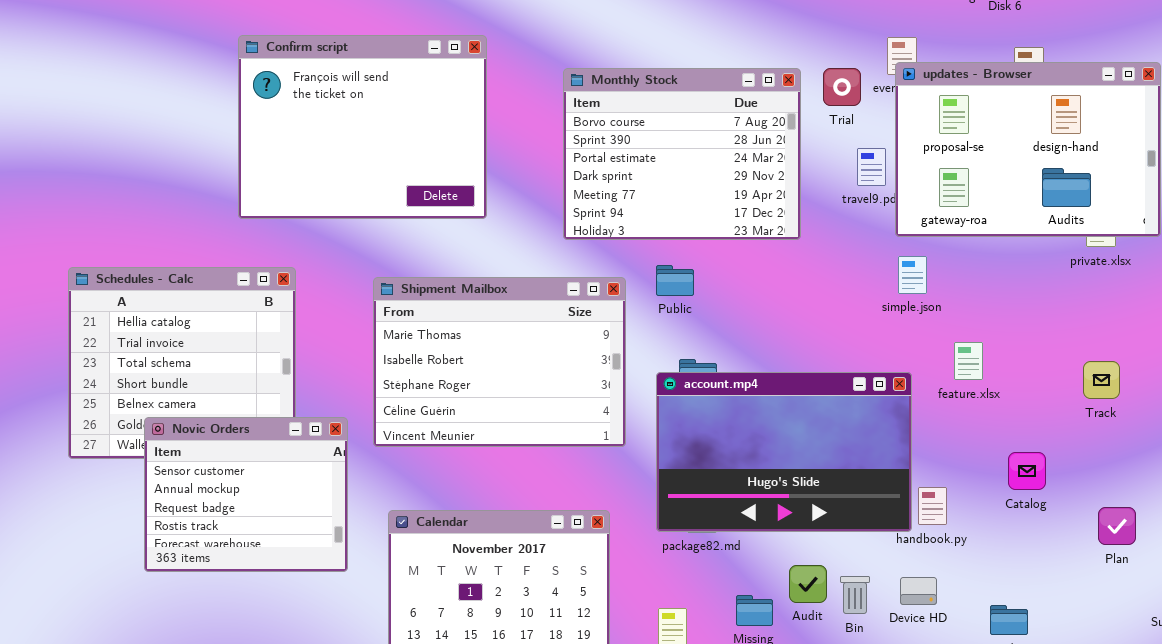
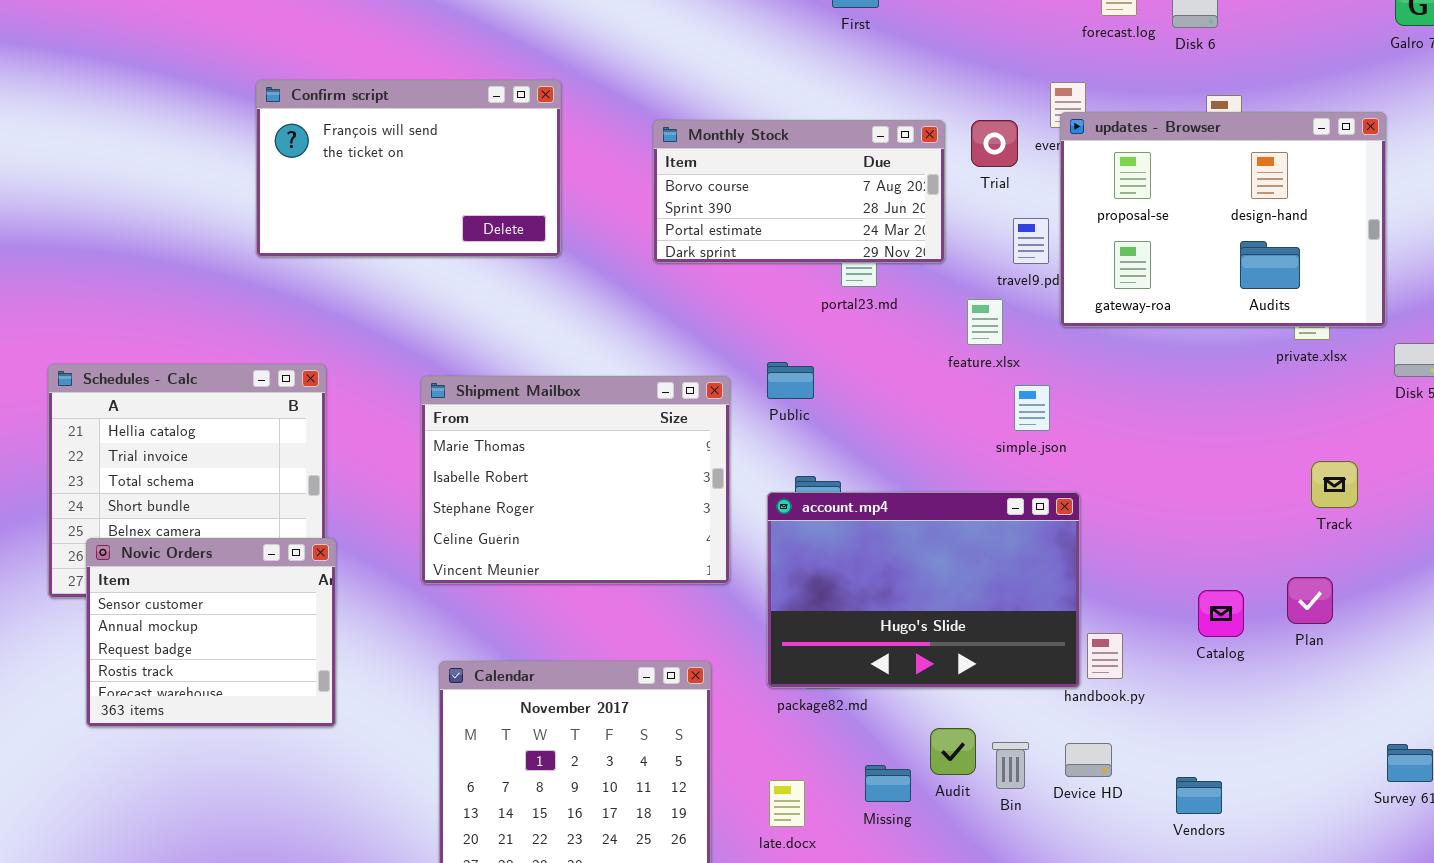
Confirm script: [238,35,487,219] -> [256,80,561,257], resized
Monthly Stock: [563,68,801,240] -> [653,120,945,263], resized
simple.json: [898,256,927,294] -> [1014,385,1050,431], moved
feature.xlsx: [954,342,983,380] -> [967,299,1003,345], moved
Track: [1083,361,1120,399] -> [1311,461,1358,508], moved
Novic Orders: [144,417,348,572] -> [86,538,336,727], moved
Plan: [1098,507,1136,545] -> [1287,577,1333,624], moved

